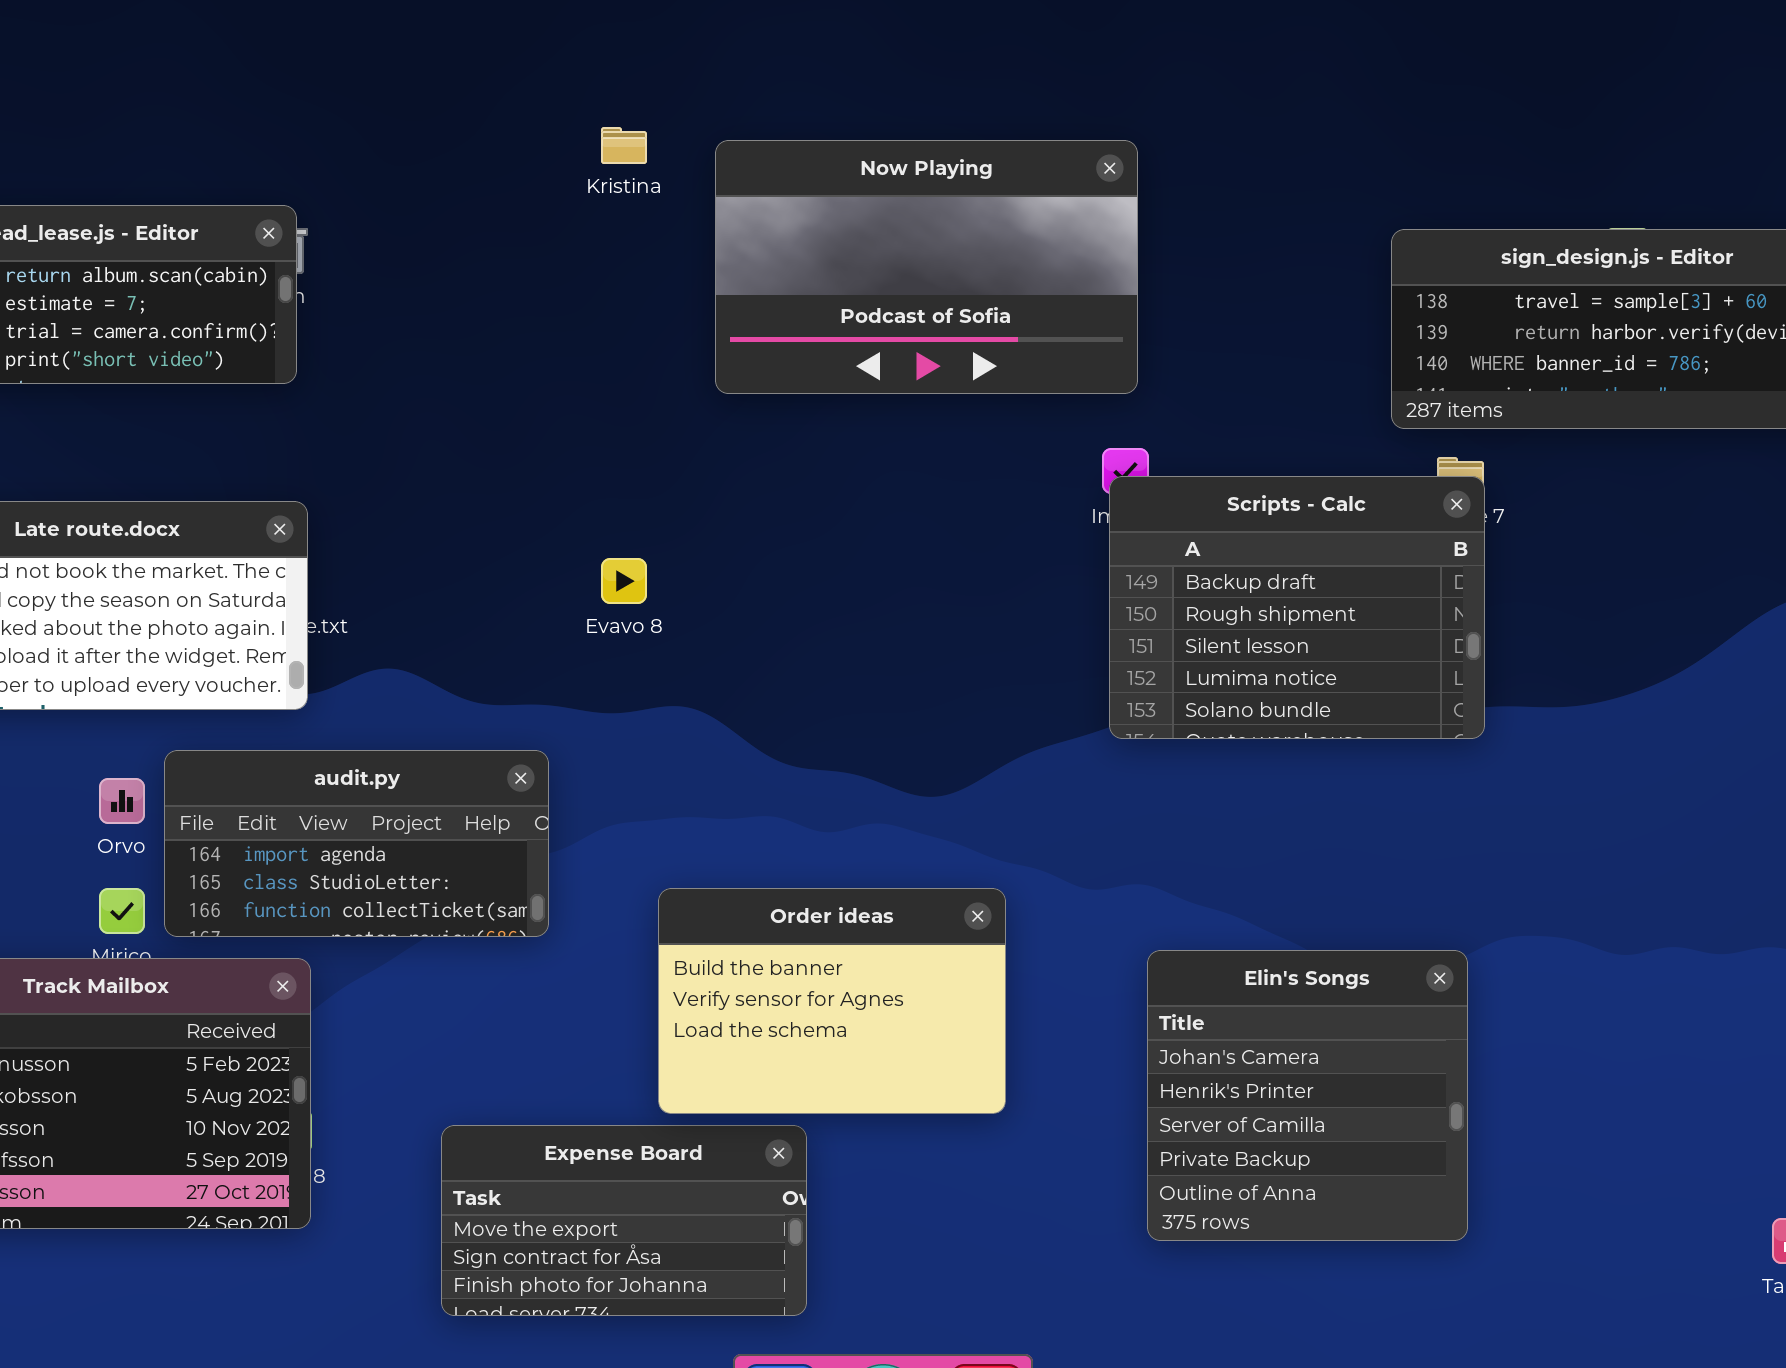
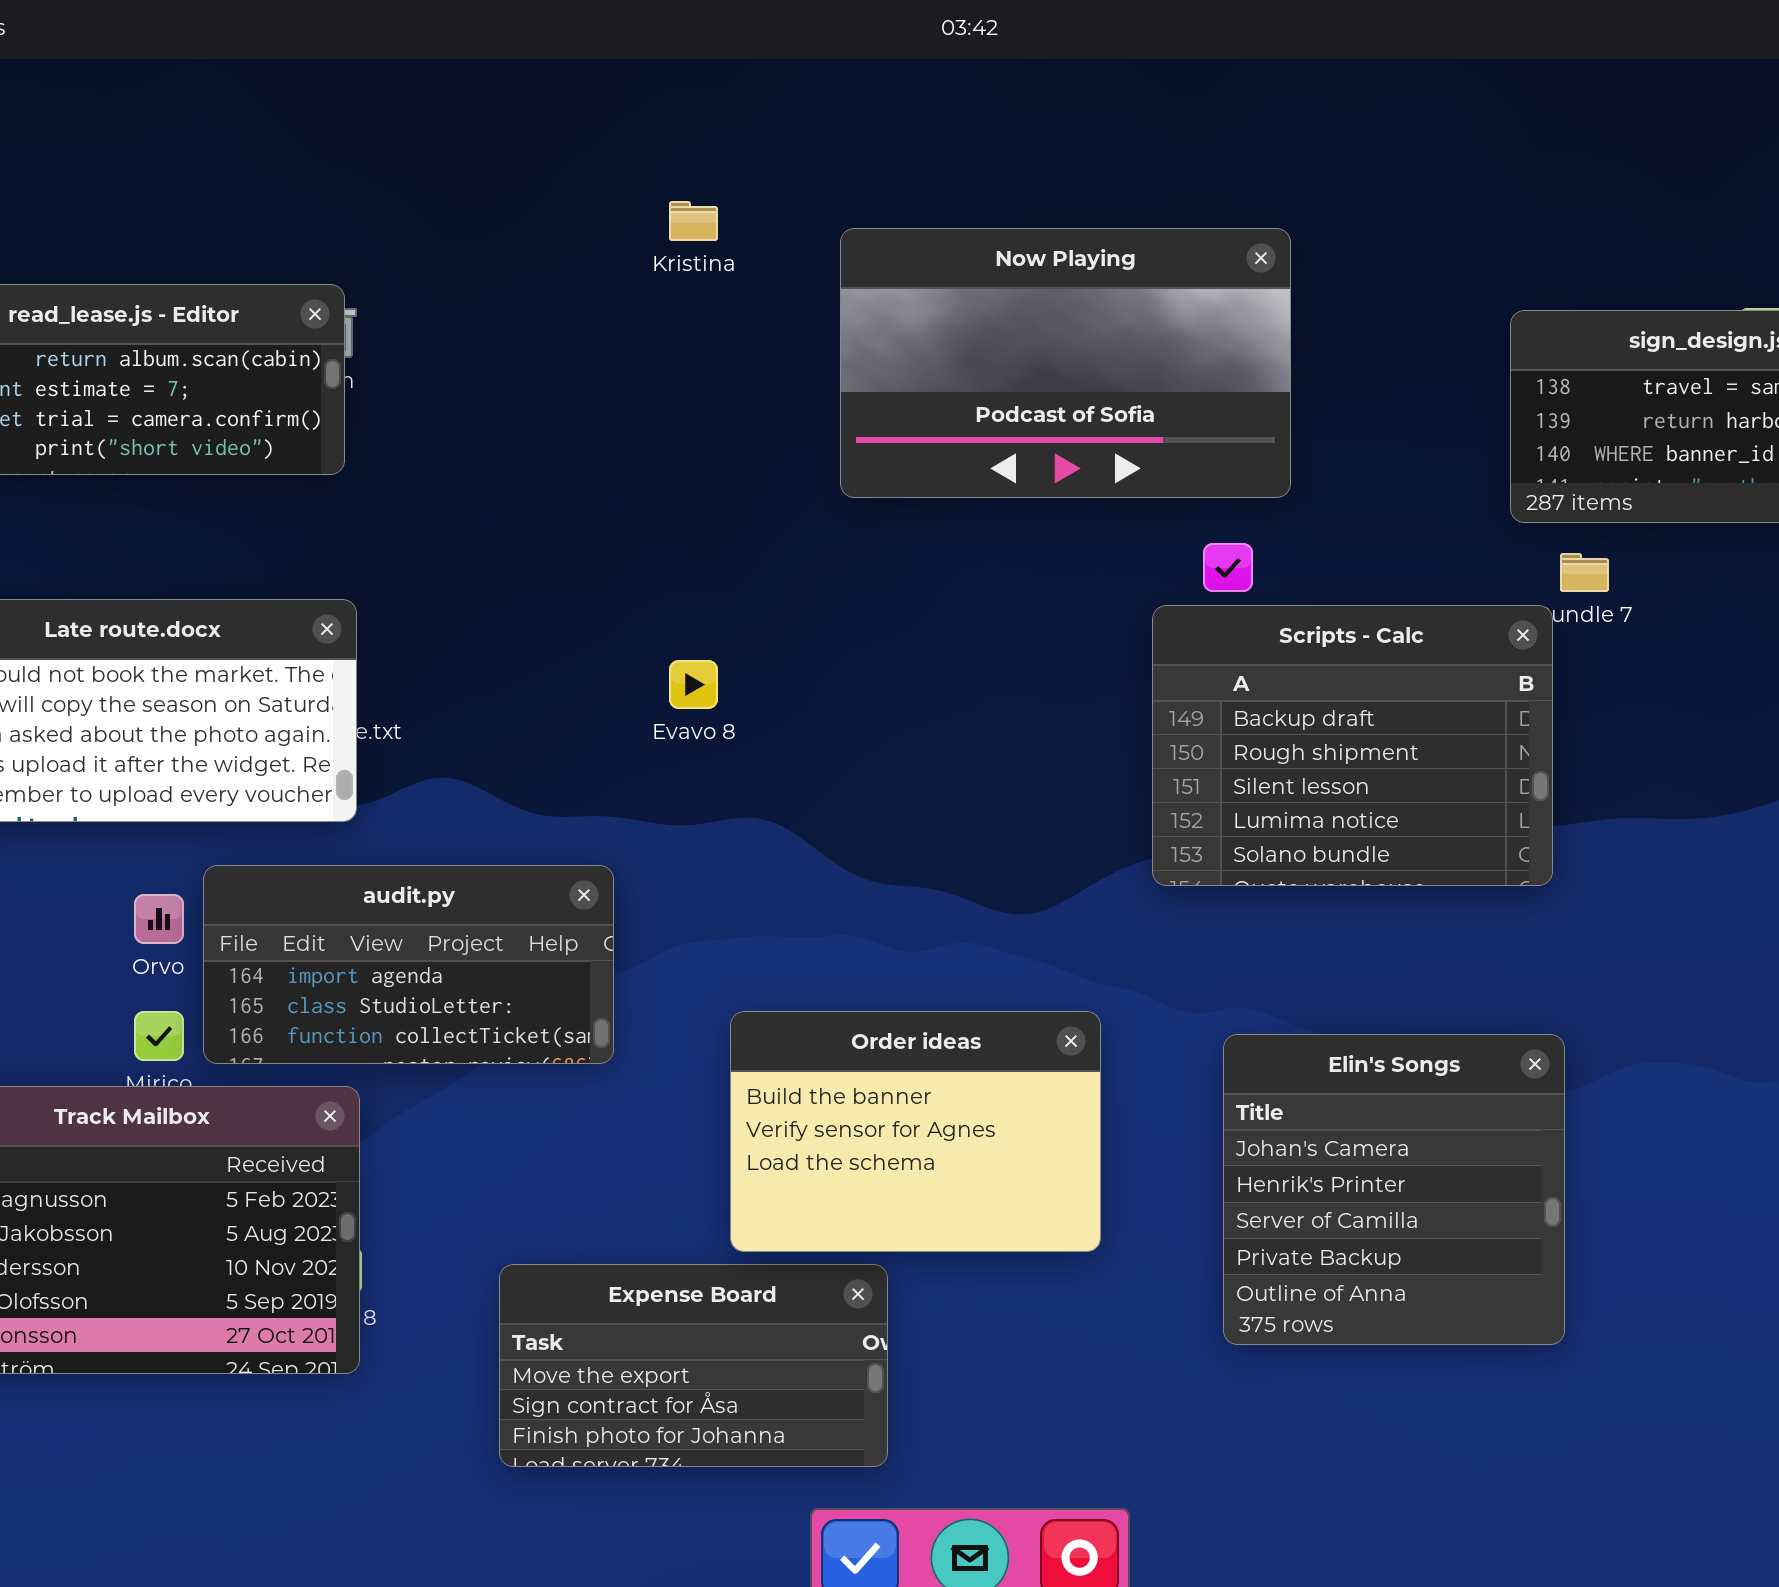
Now Playing: [715,140,1138,394] -> [840,228,1291,498], moved
Scripts - Calc: [1109,476,1485,739] -> [1152,605,1553,886], moved
Elin's Songs: [1147,950,1468,1241] -> [1223,1034,1565,1345], moved

